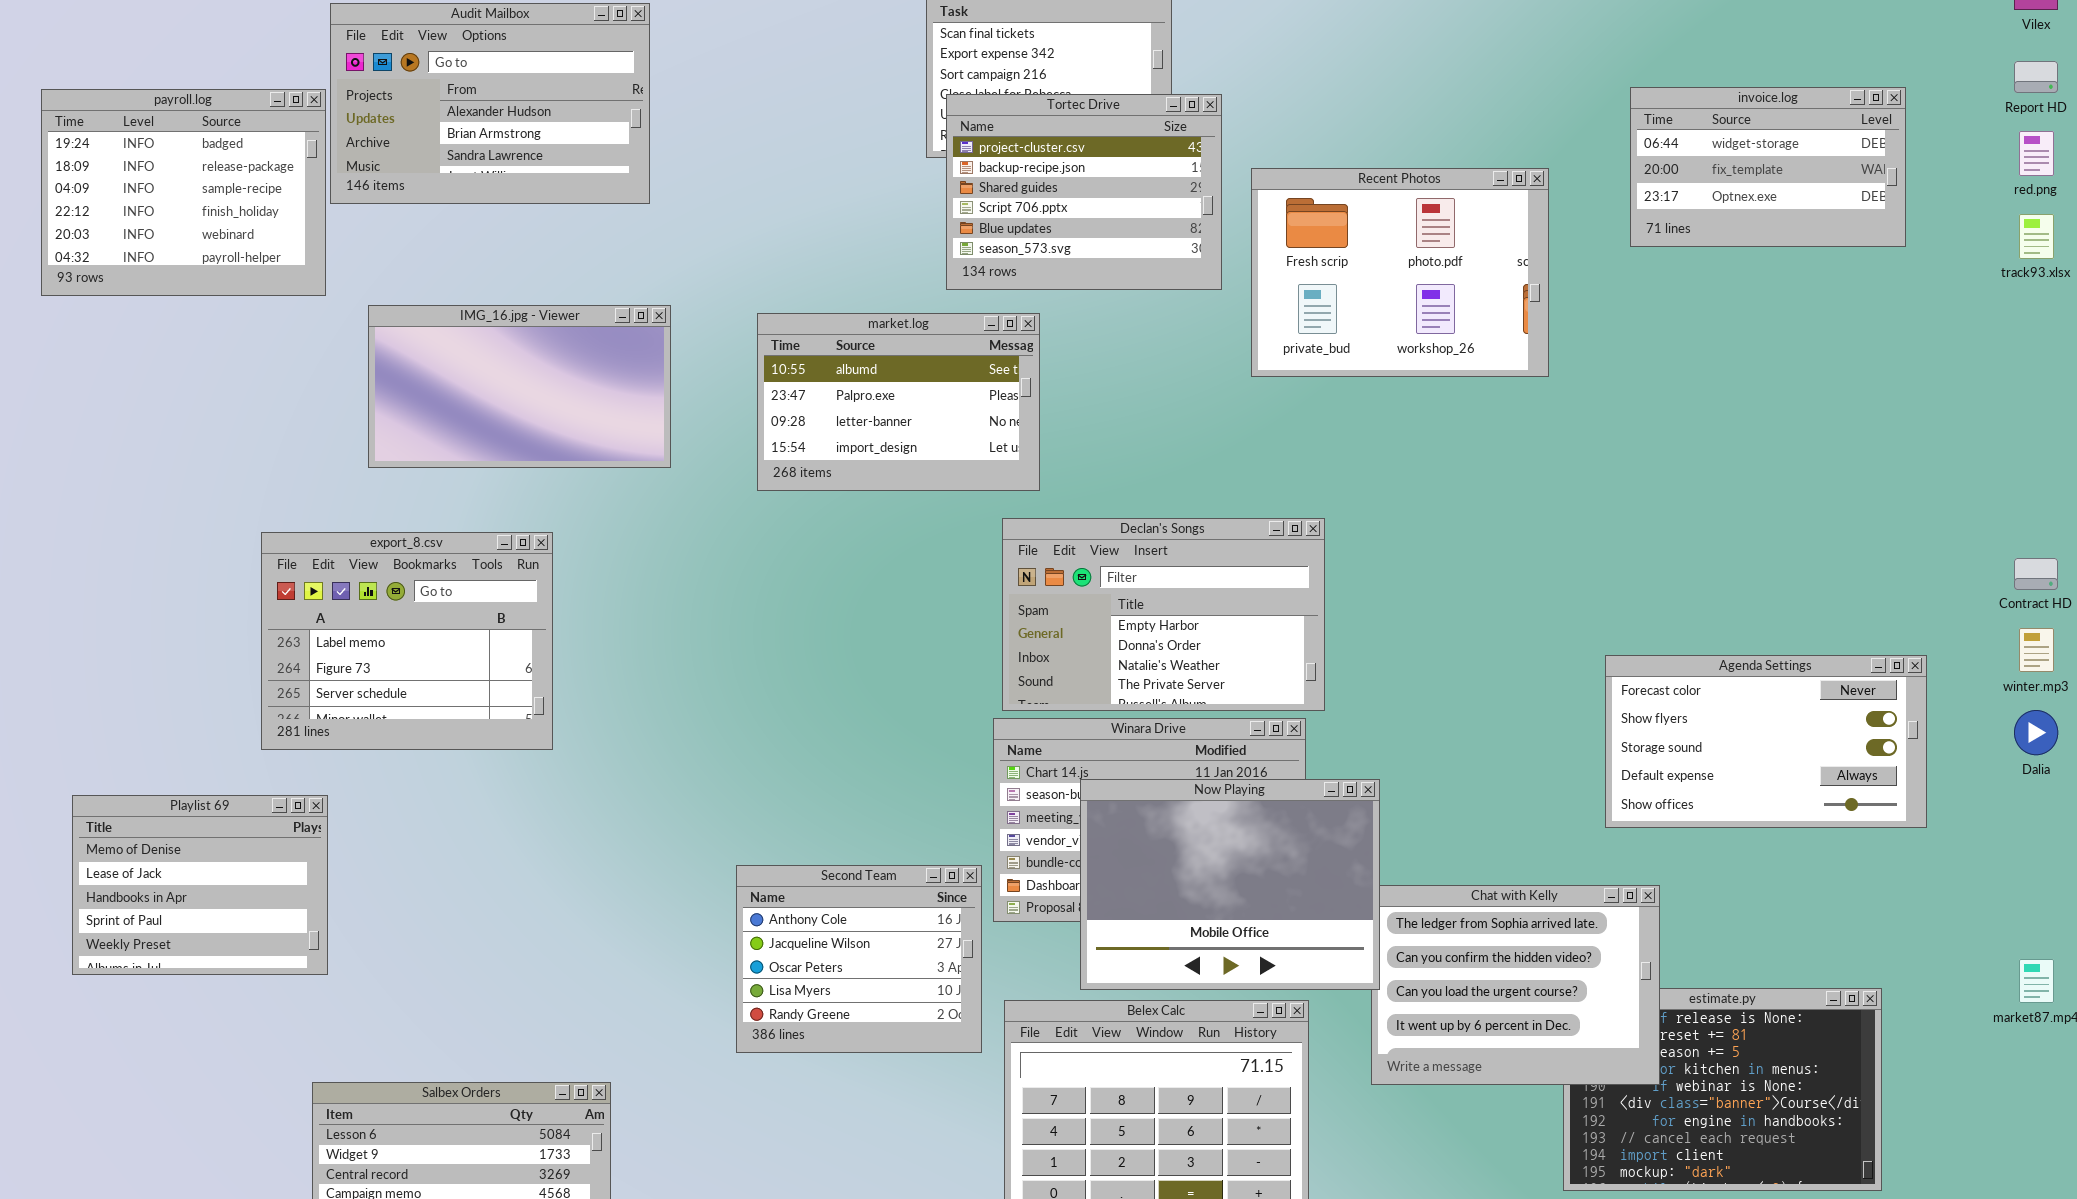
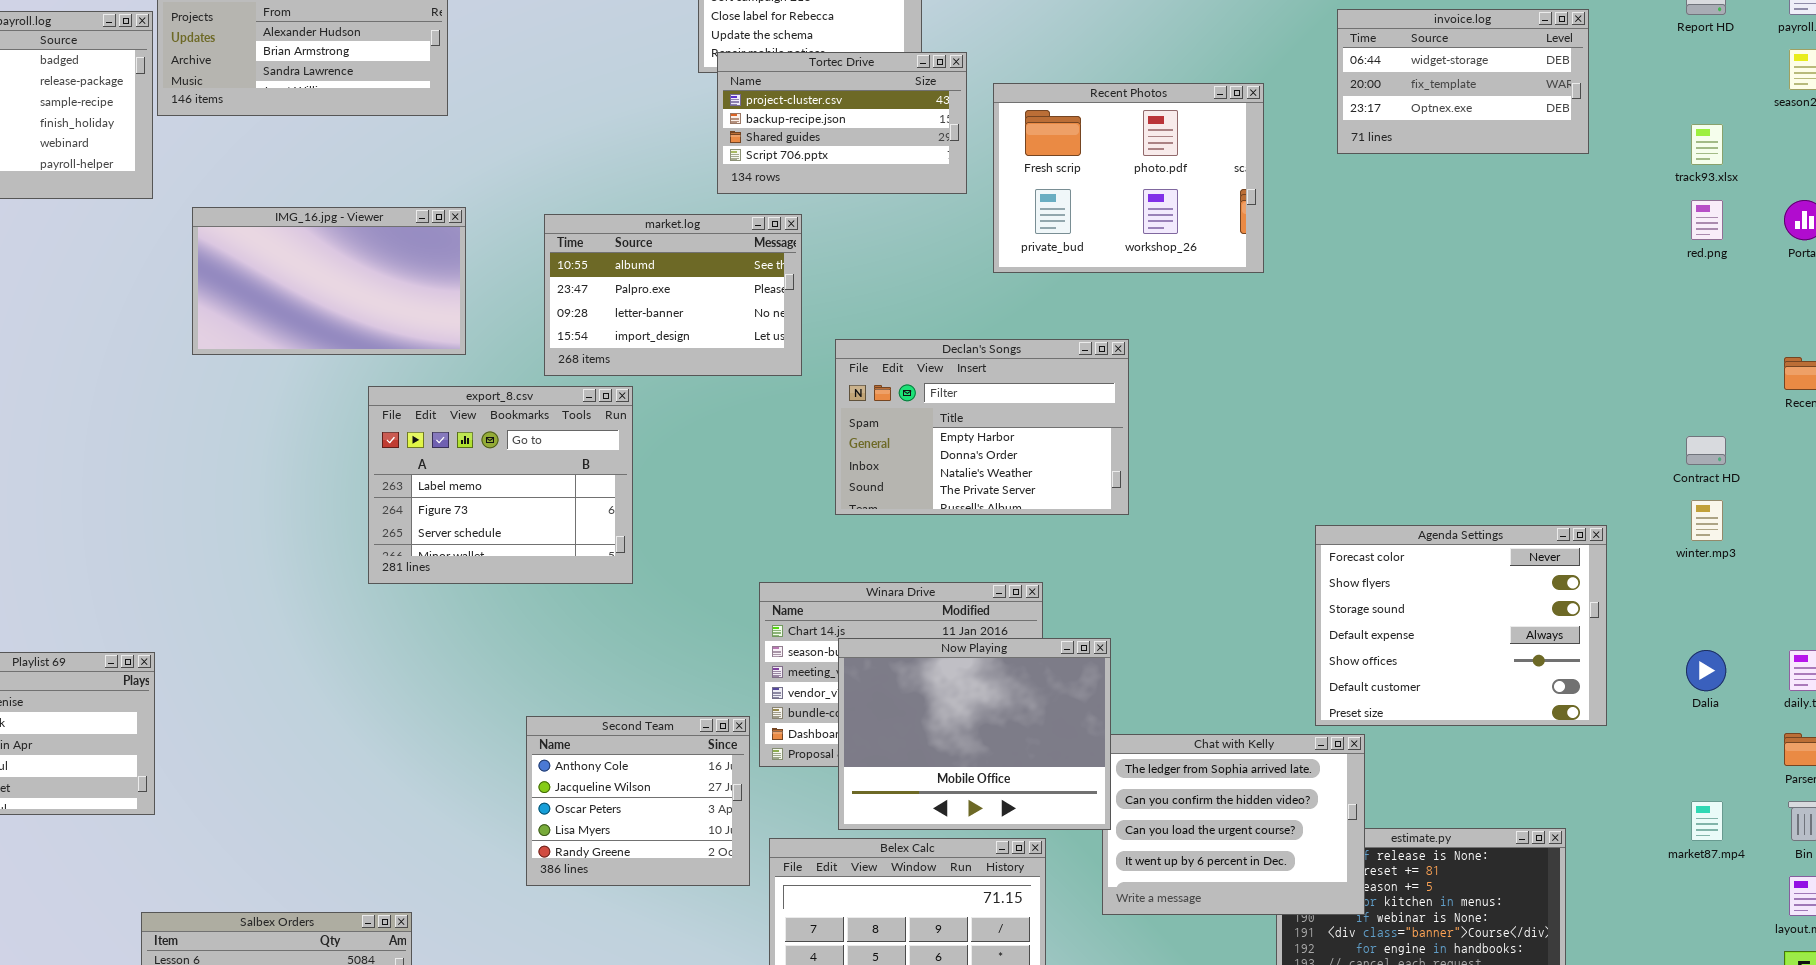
Tortec Drive: [946,94,1222,290] -> [717,52,967,194], resized
red.png: [2019,131,2054,176] -> [1691,200,1723,240], moved
Declan's Songs: [1002,518,1325,711] -> [835,339,1129,515], moved
export_8.csv: [261,532,553,750] -> [368,386,633,584], moved
Agenda Settings: [1605,655,1927,828] -> [1315,525,1607,726], resized
Dalia: [2014,710,2058,755] -> [1686,650,1726,691], moved

